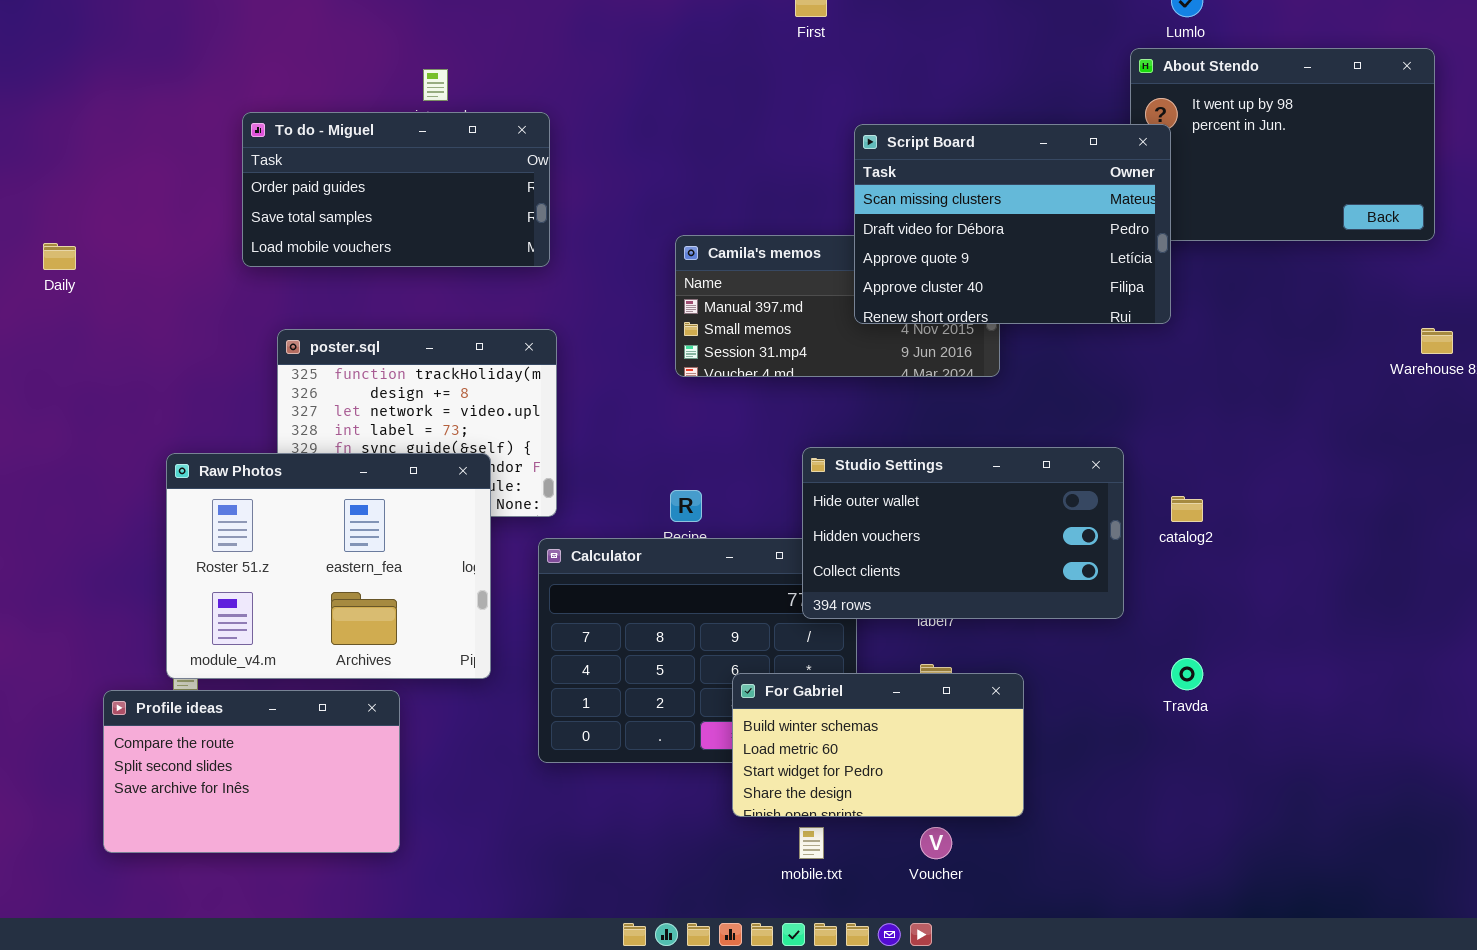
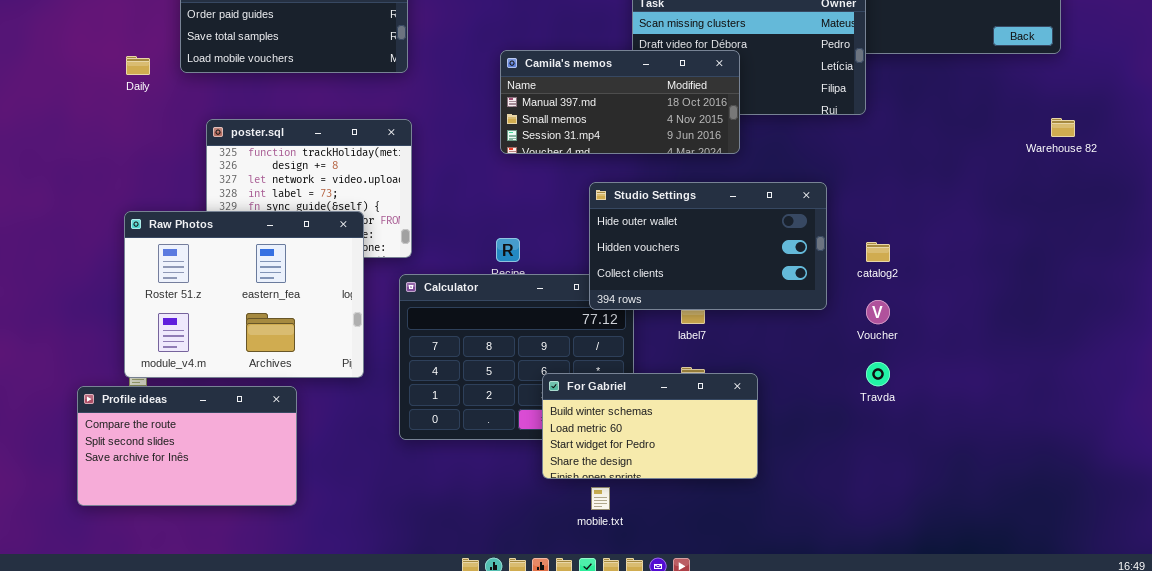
Camila's memos: [675,235,1000,377] -> [500,50,740,154], raised
Daily: [43,243,76,270] -> [126,56,150,75], moved
Studio Settings: [802,447,1124,619] -> [589,182,827,310], moved
Voucher: [920,827,952,859] -> [866,300,890,324], moved

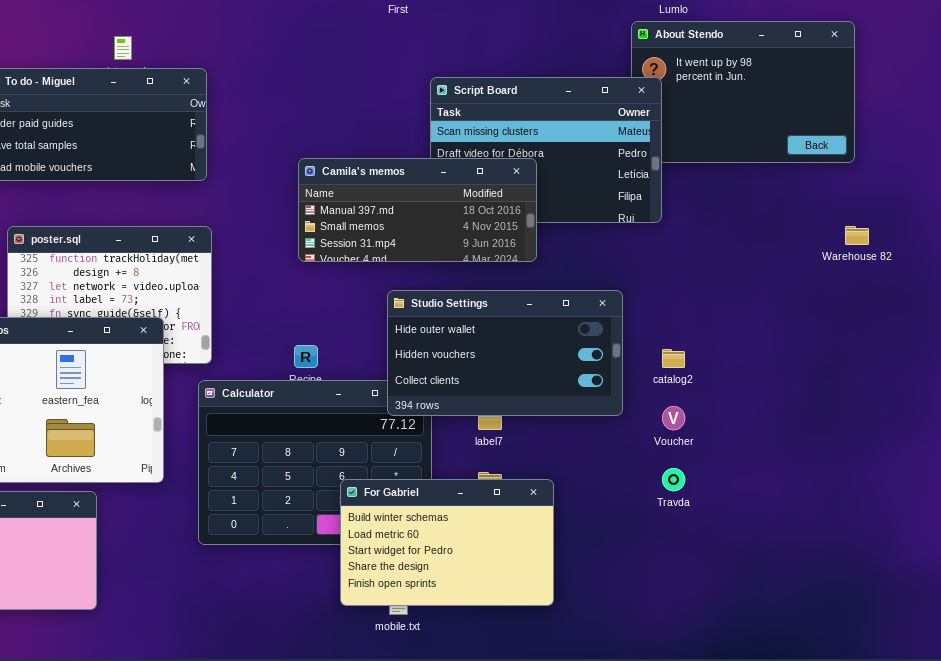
For Gabriel: [542,373,758,479] -> [340,479,554,606], resized

